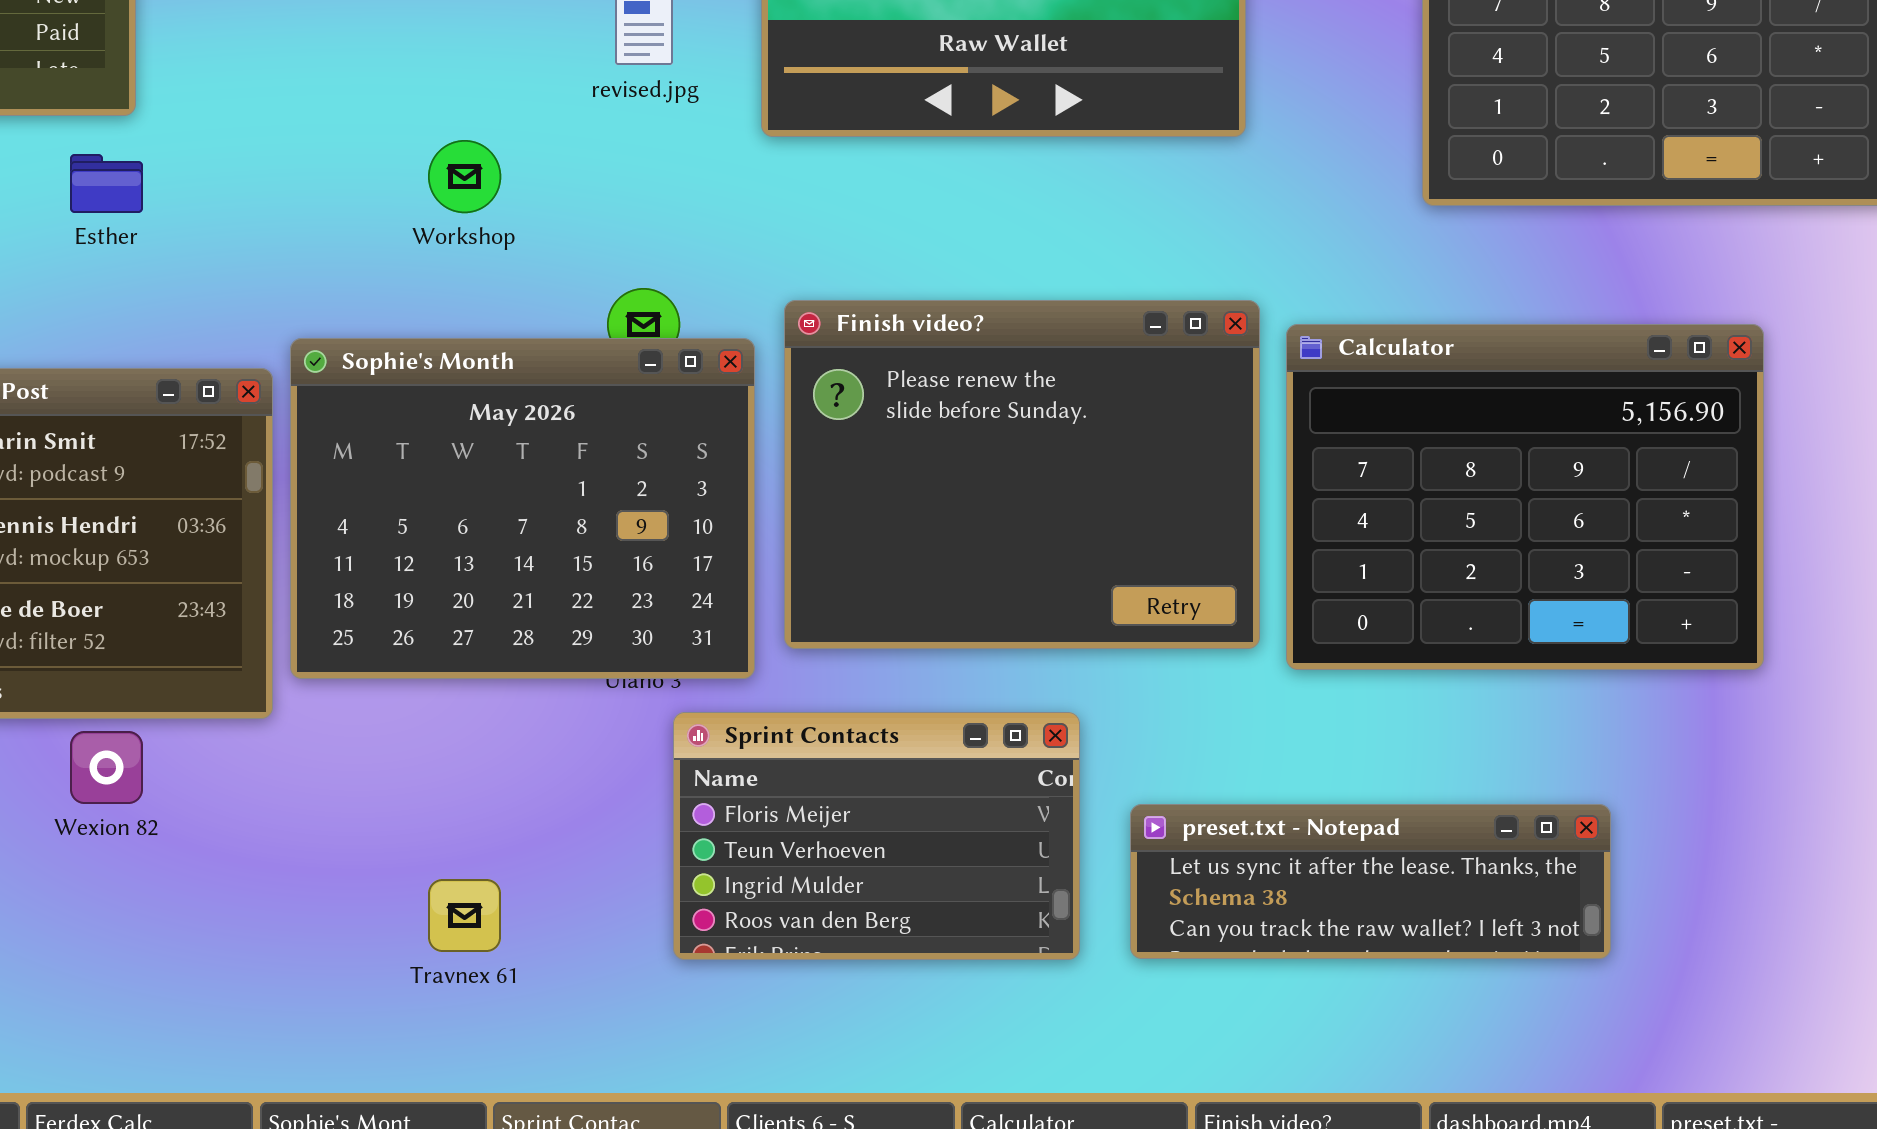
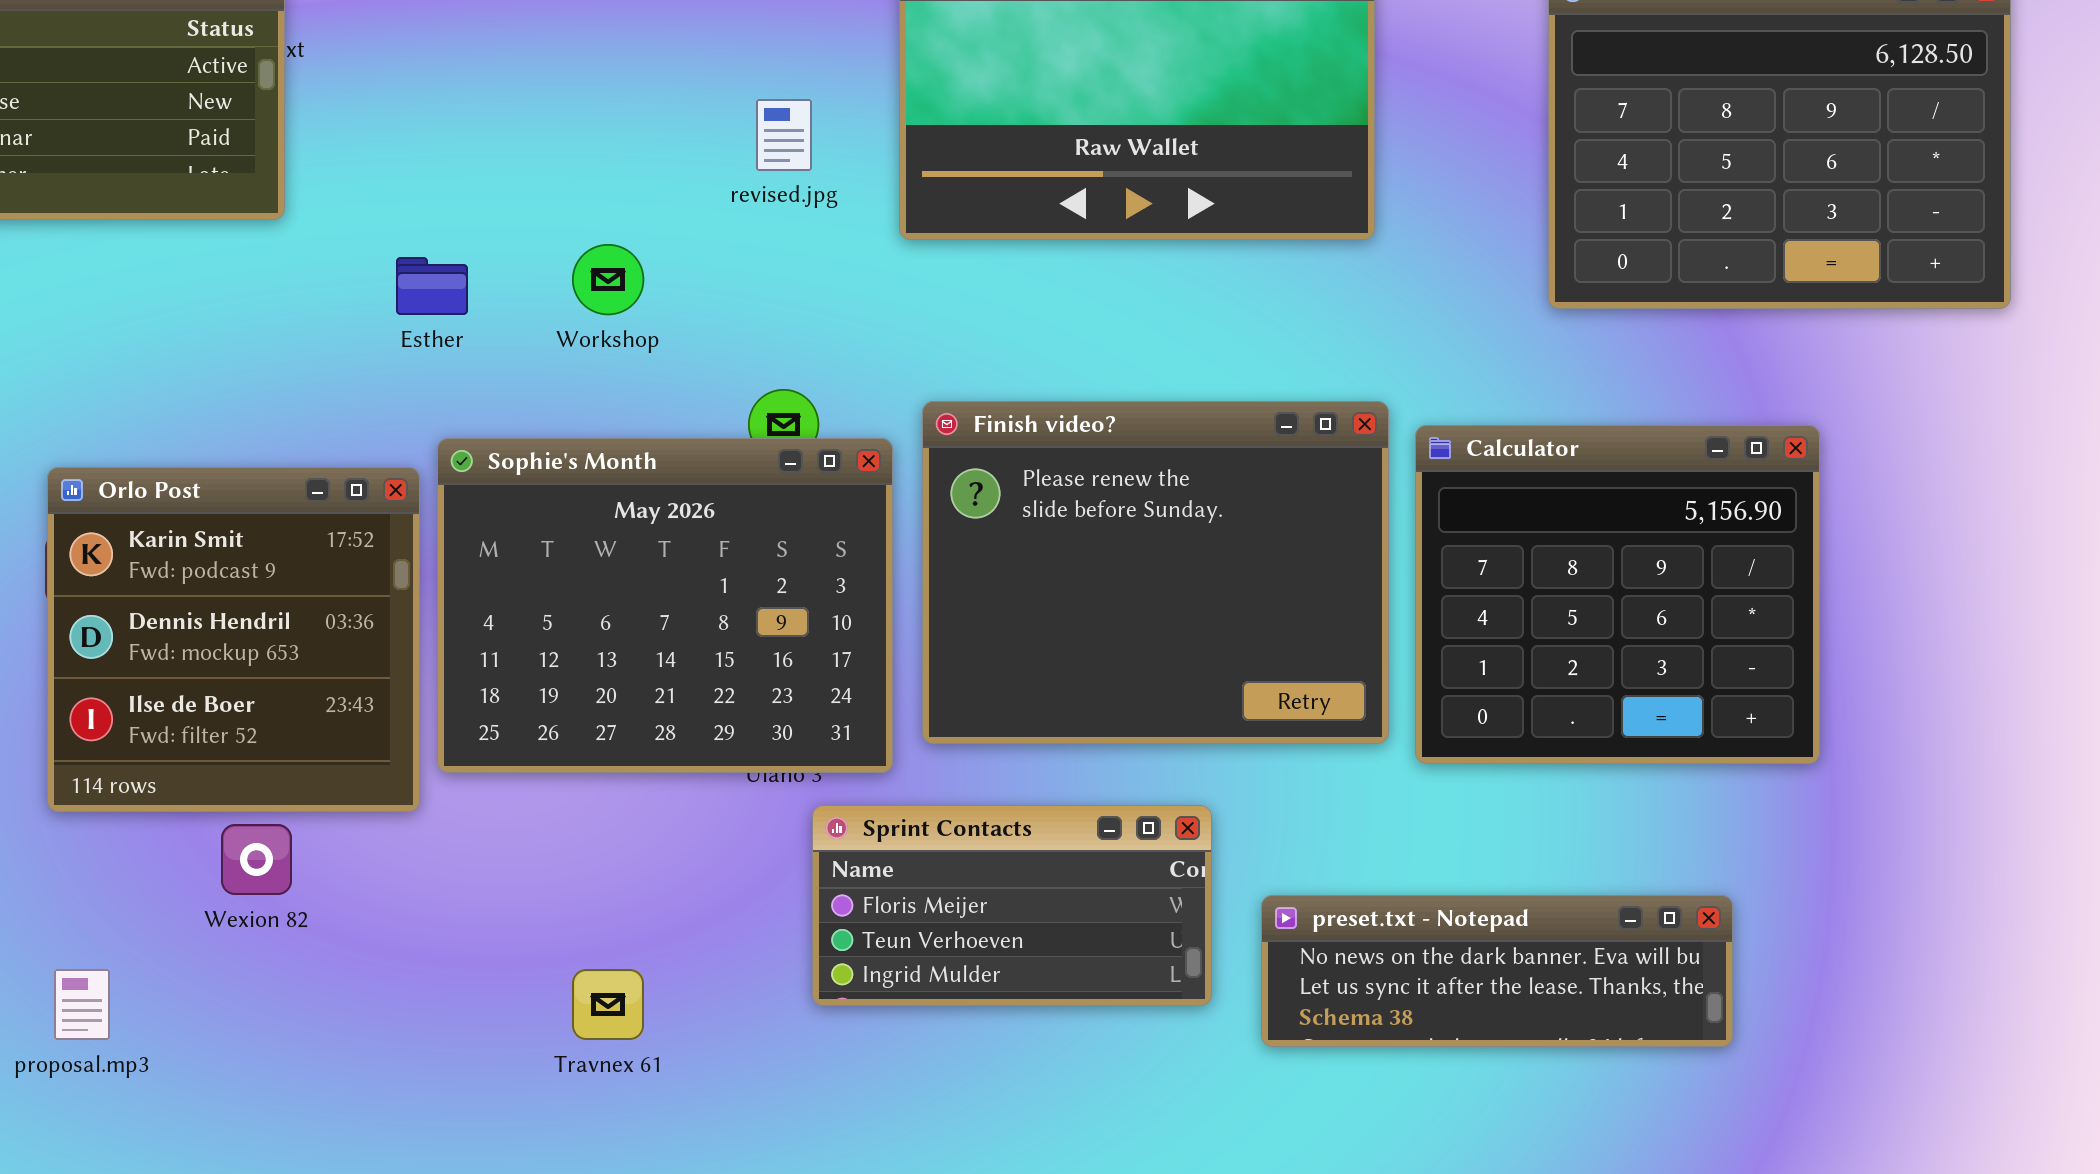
Esther: [70,154,143,213] -> [396,257,468,315], moved
Calculator: [1286,324,1764,670] -> [1415,425,1820,764], resized
Sprint Contacts: [673,712,1080,960] -> [812,805,1212,1006], resized
preset.txt - Notepad: [1130,804,1611,959] -> [1261,895,1733,1047], scrolled up 1 row

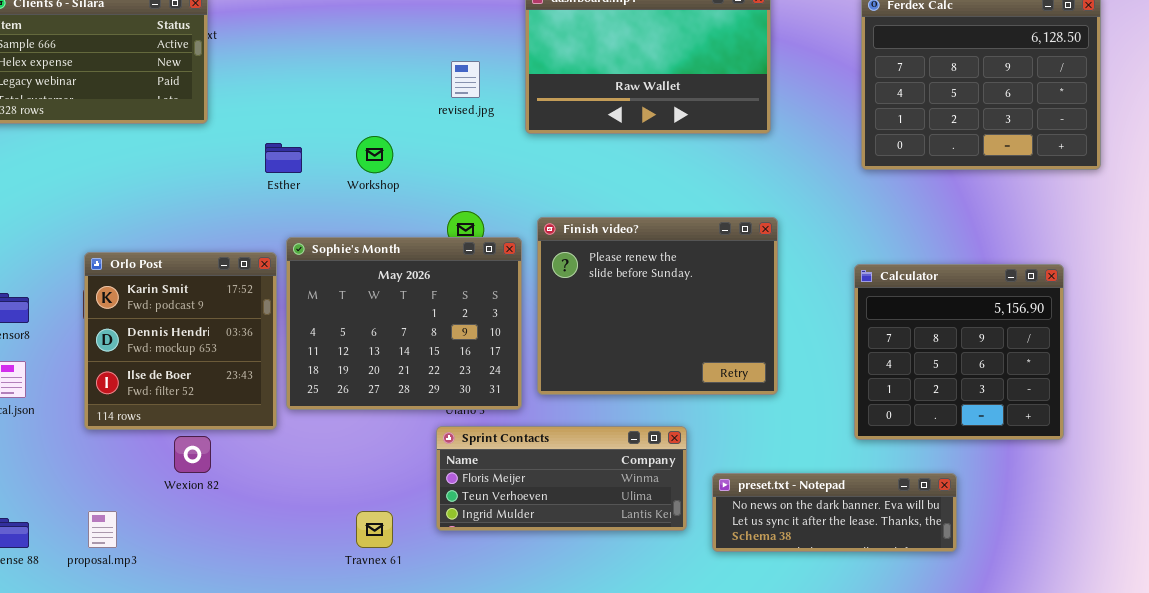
Calculator: [1415,425,1820,764] -> [854,264,1064,440], moved
Sprint Contacts: [812,805,1212,1006] -> [436,426,687,531], resized

